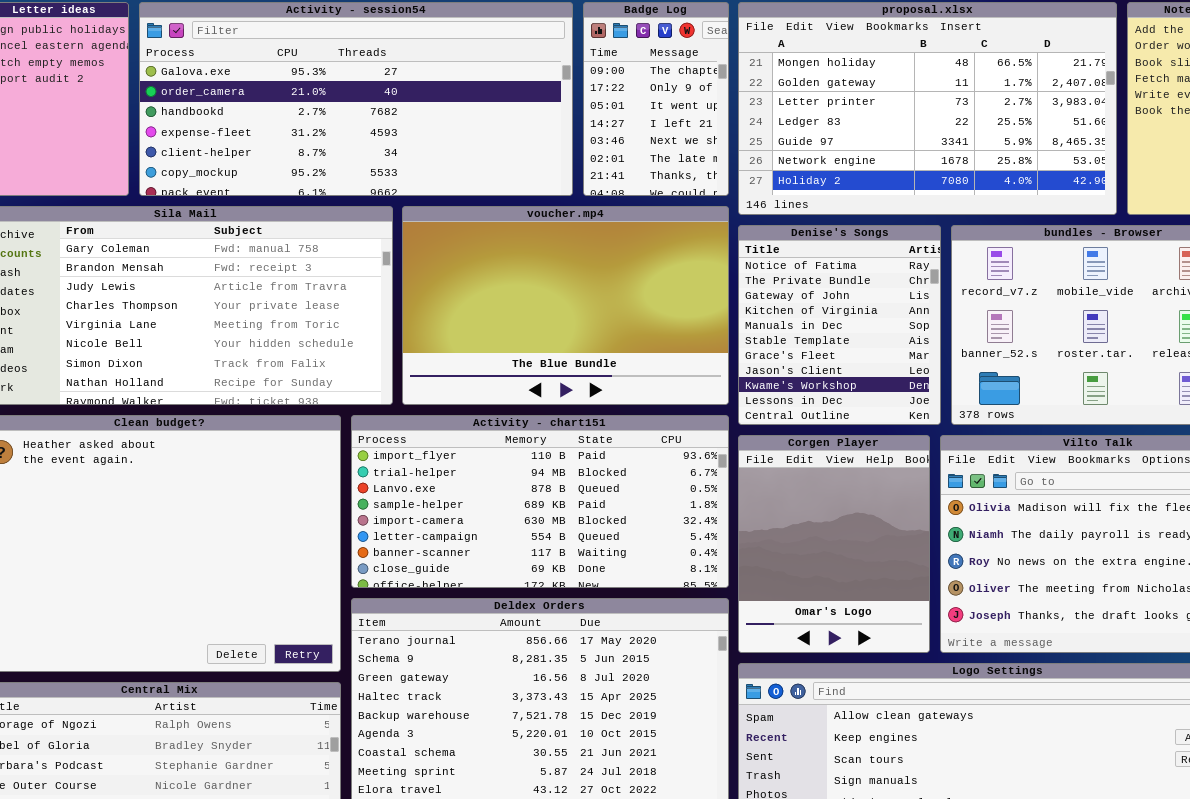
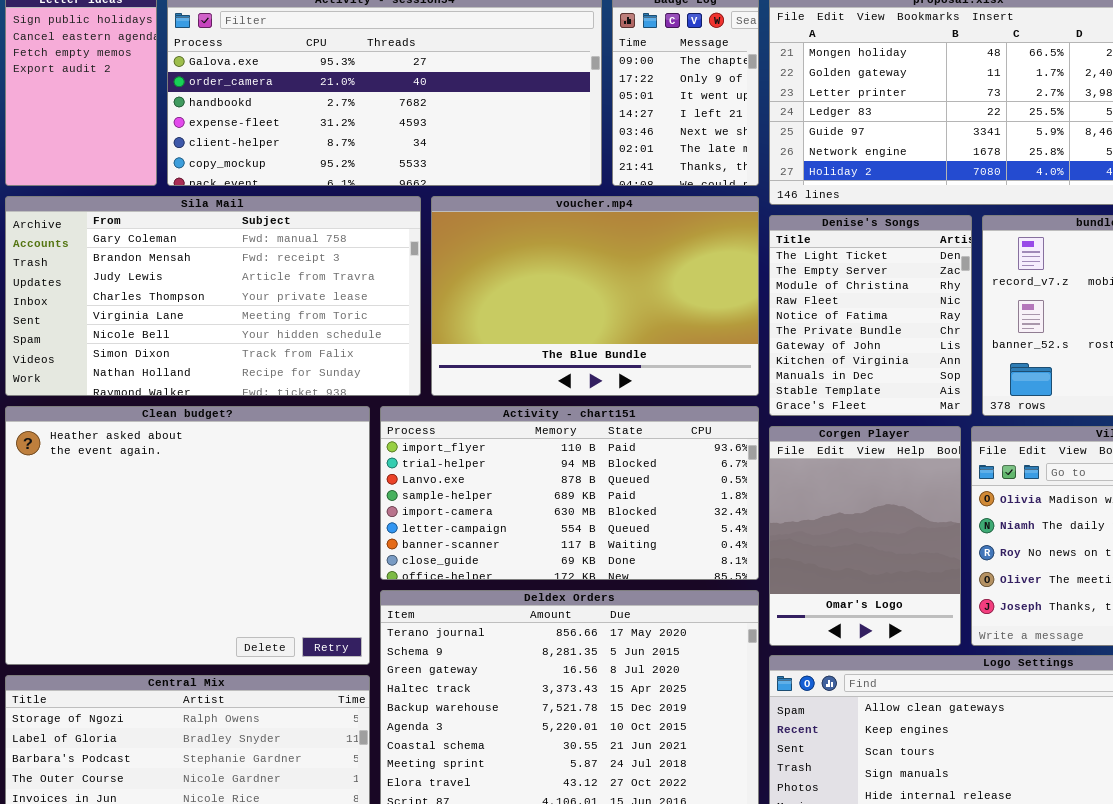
Denise's Songs: [738,225,941,425] -> [769,215,972,416], scrolled up 4 rows

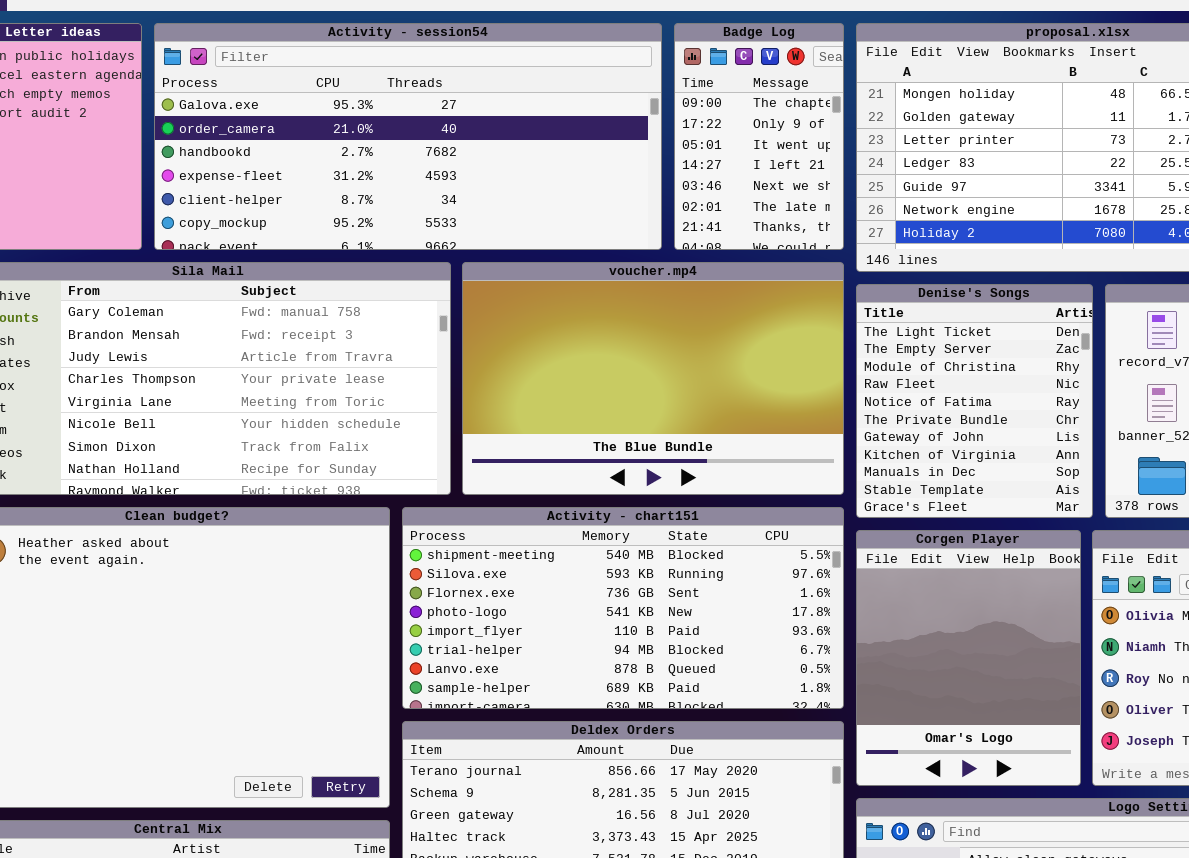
Activity - chart151: [380,406,759,580] -> [402,507,844,709], scrolled up 4 rows

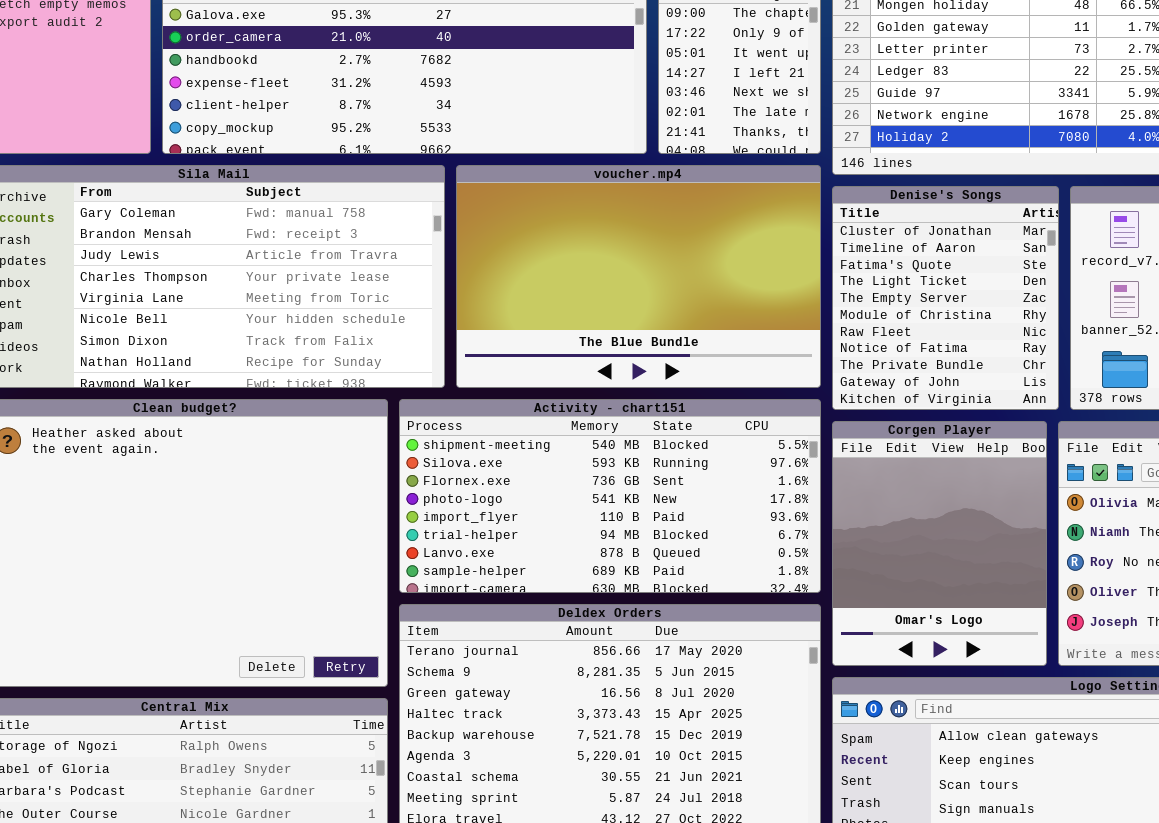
Denise's Songs: [856,284,1093,518] -> [832,186,1059,410], scrolled up 3 rows

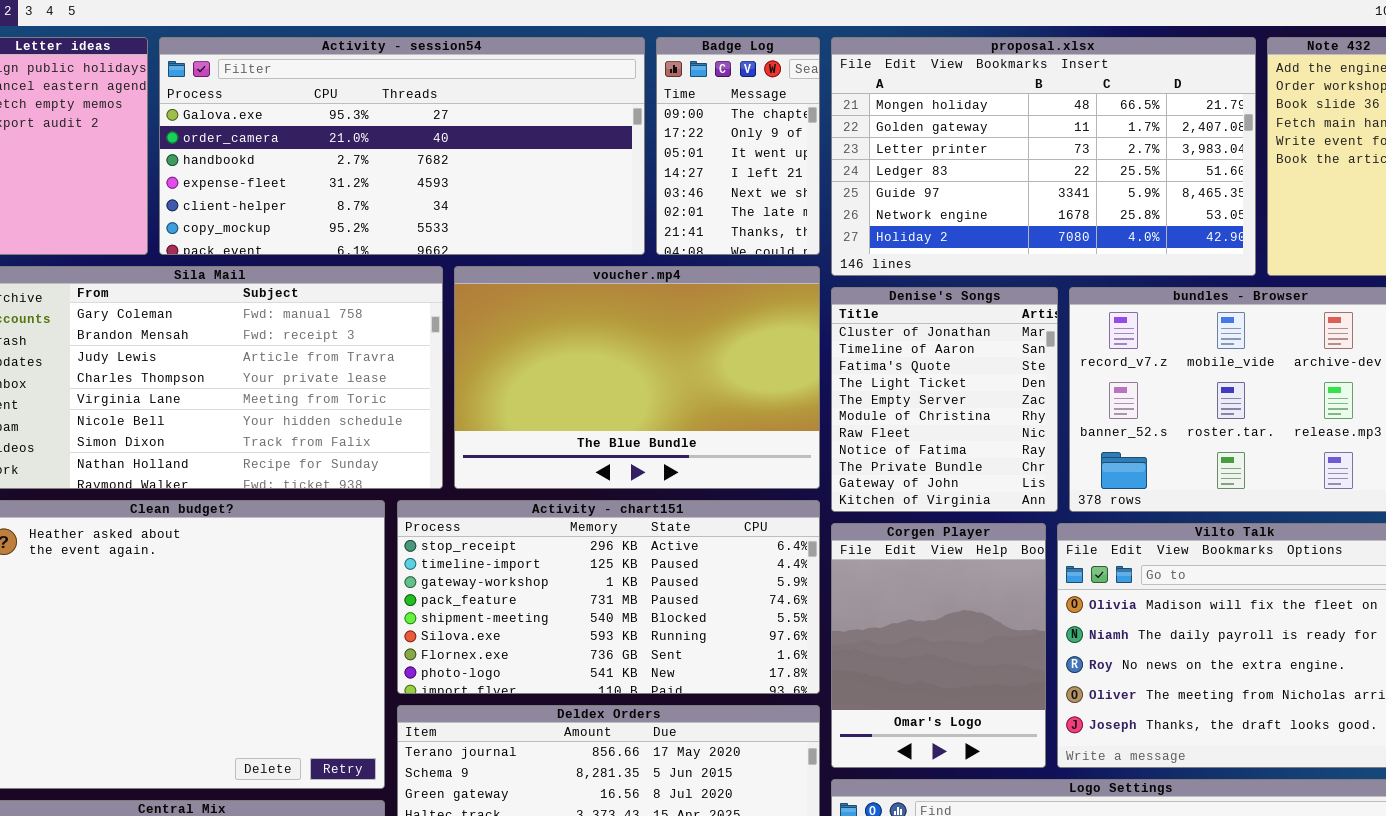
Activity - chart151: [399,399,821,593] -> [397,500,820,694], scrolled up 4 rows

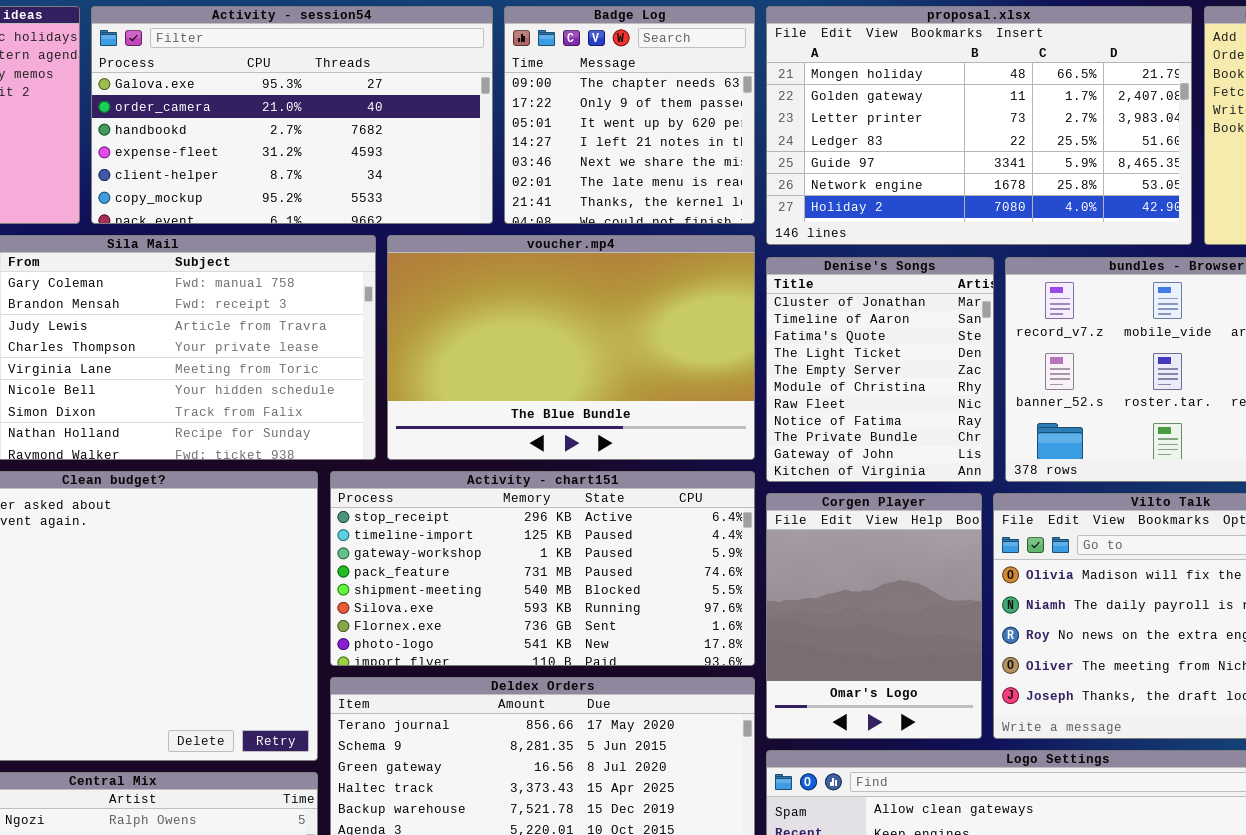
Activity - session54: [159,37,645,255] -> [91,6,493,224], resized
Badge Log: [656,37,820,255] -> [504,6,755,224], resized

